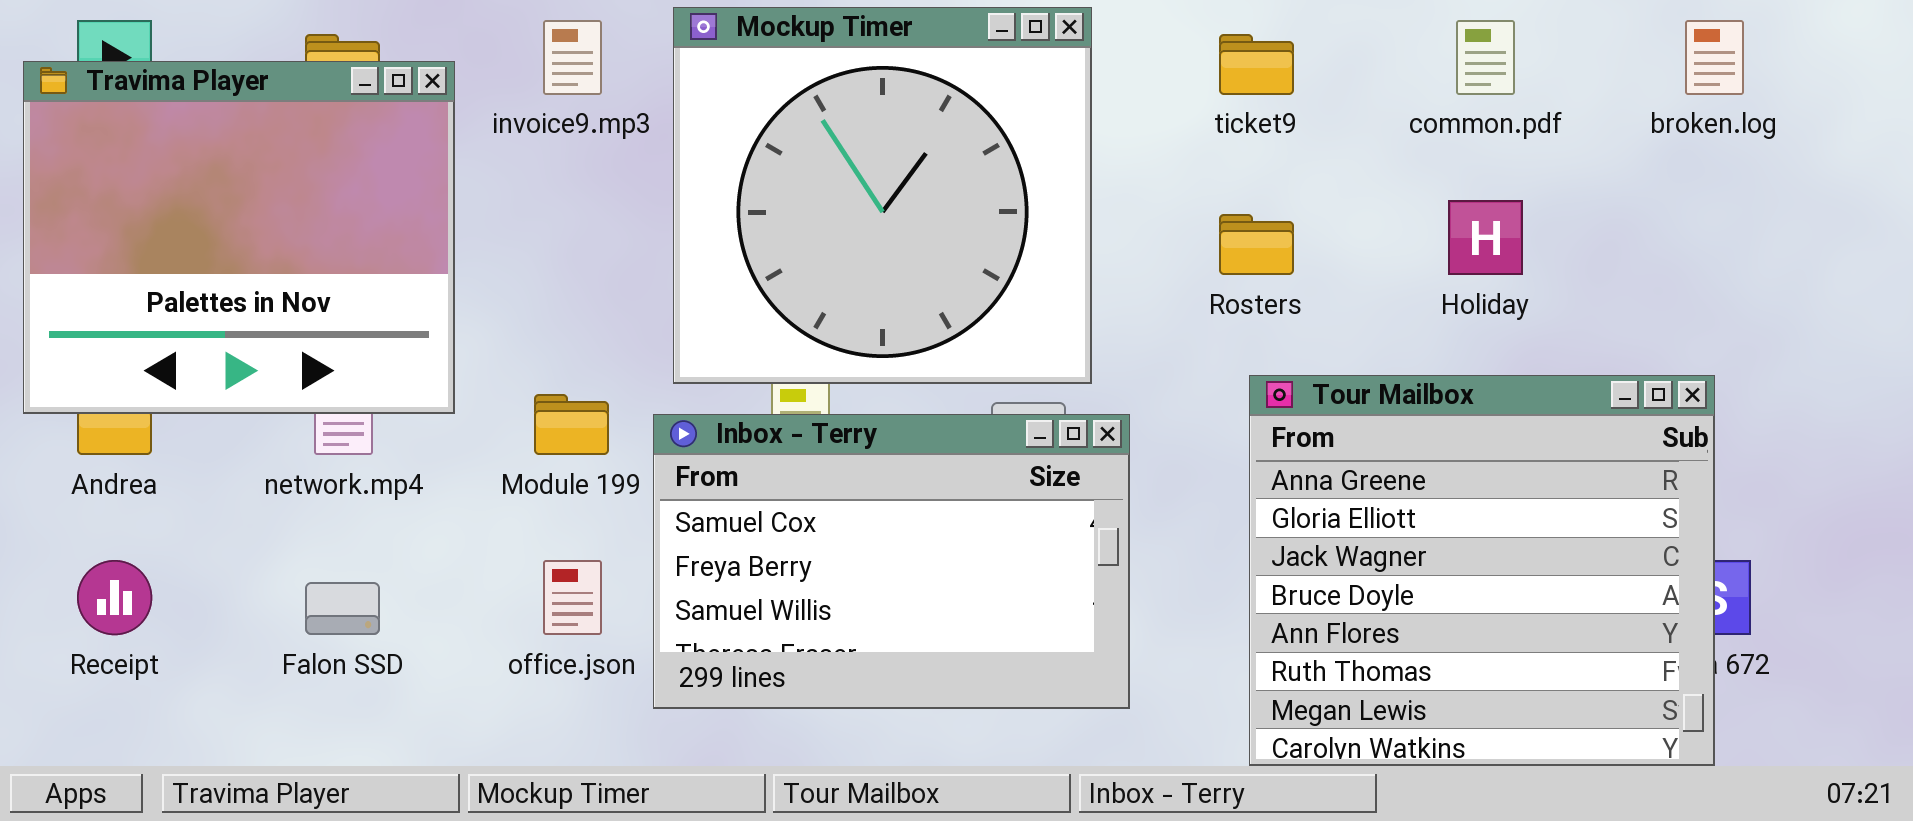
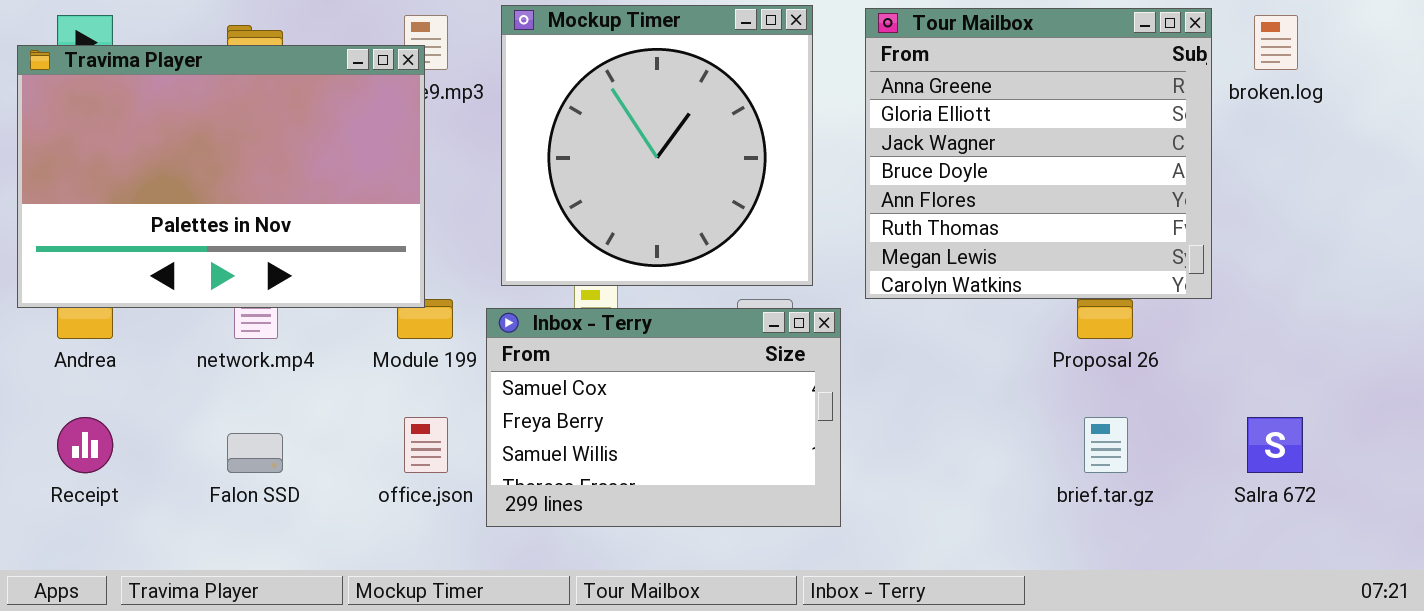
Travima Player: [23,61,455,414] -> [17,45,425,308], resized
Tour Mailbox: [1249,375,1715,766] -> [865,8,1212,299], moved

